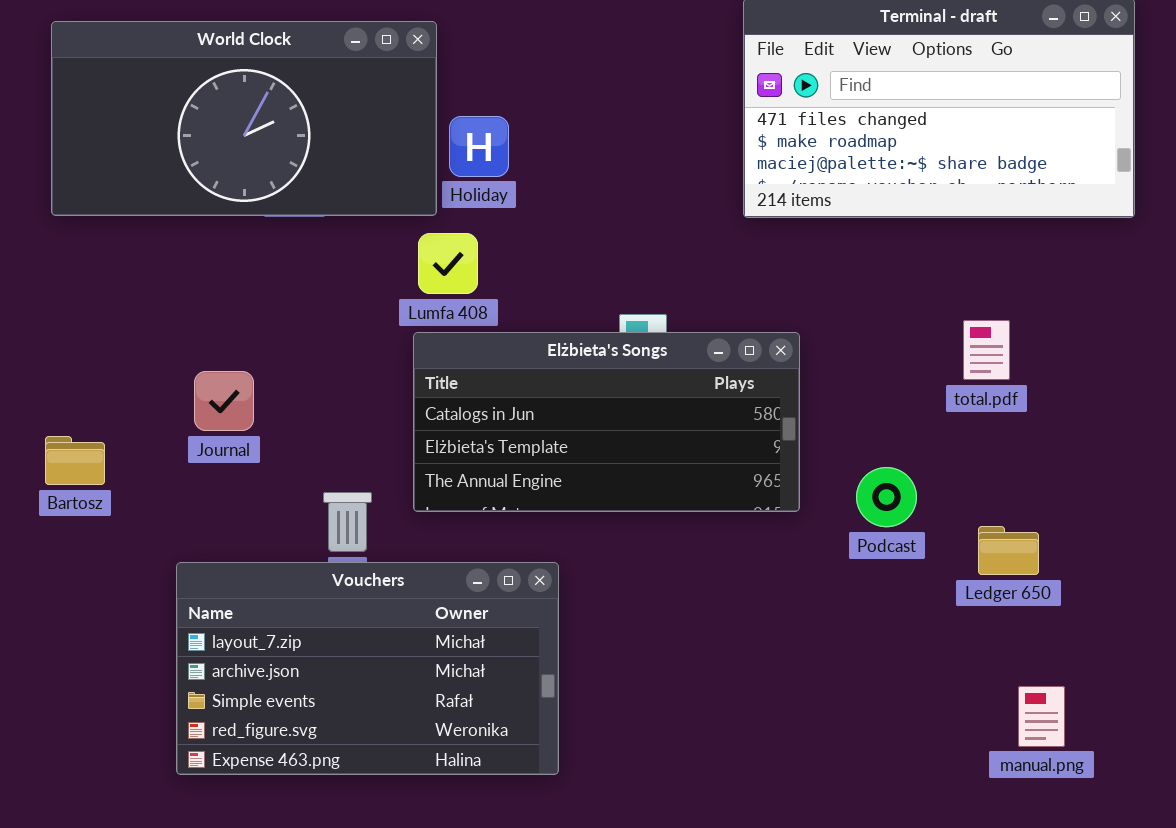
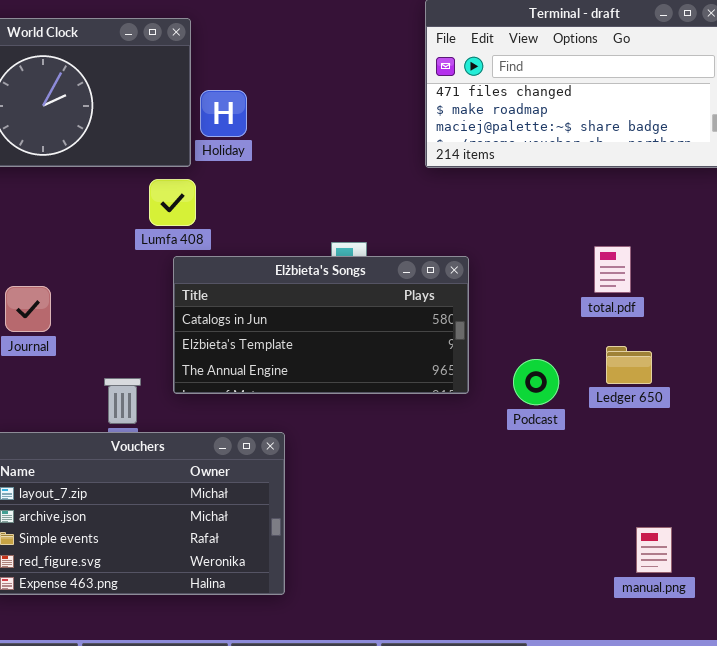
Lumfa 408: [418,233,478,294] -> [149,179,196,226], moved
Ledger 650: [978,526,1039,575] -> [606,346,652,384], moved

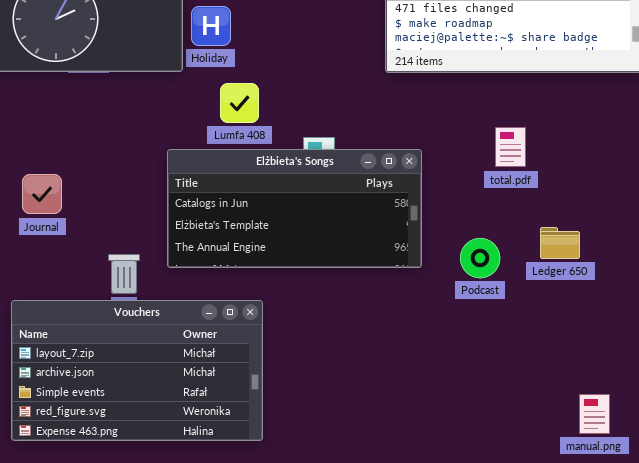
Lumfa 408: [149,179,196,226] -> [220,83,259,123], moved
total.pdf: [594,246,631,293] -> [495,127,526,167], moved
manual.png: [636,527,672,573] -> [579,394,610,434], moved

